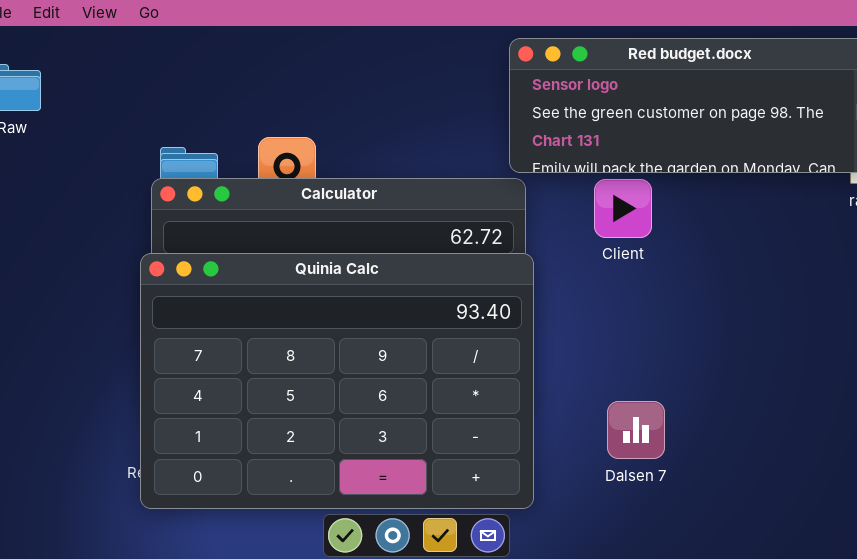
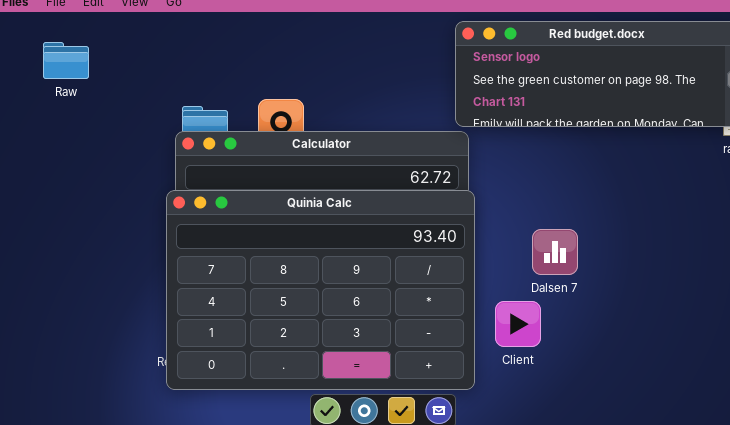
Client: [594,179,652,238] -> [495,301,541,347], moved
Dalsen 7: [607,401,665,459] -> [532,229,578,275], moved

